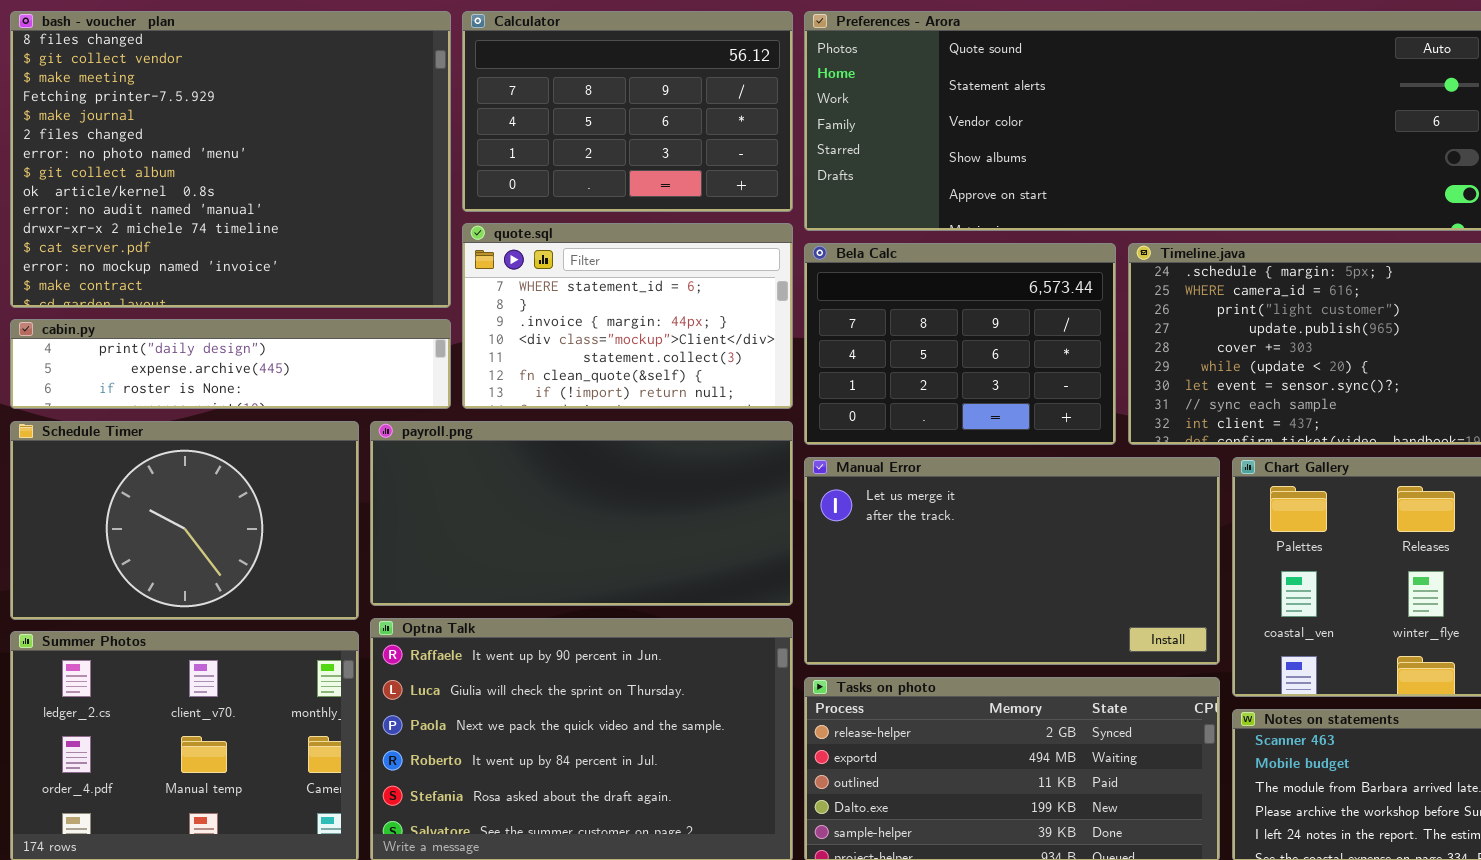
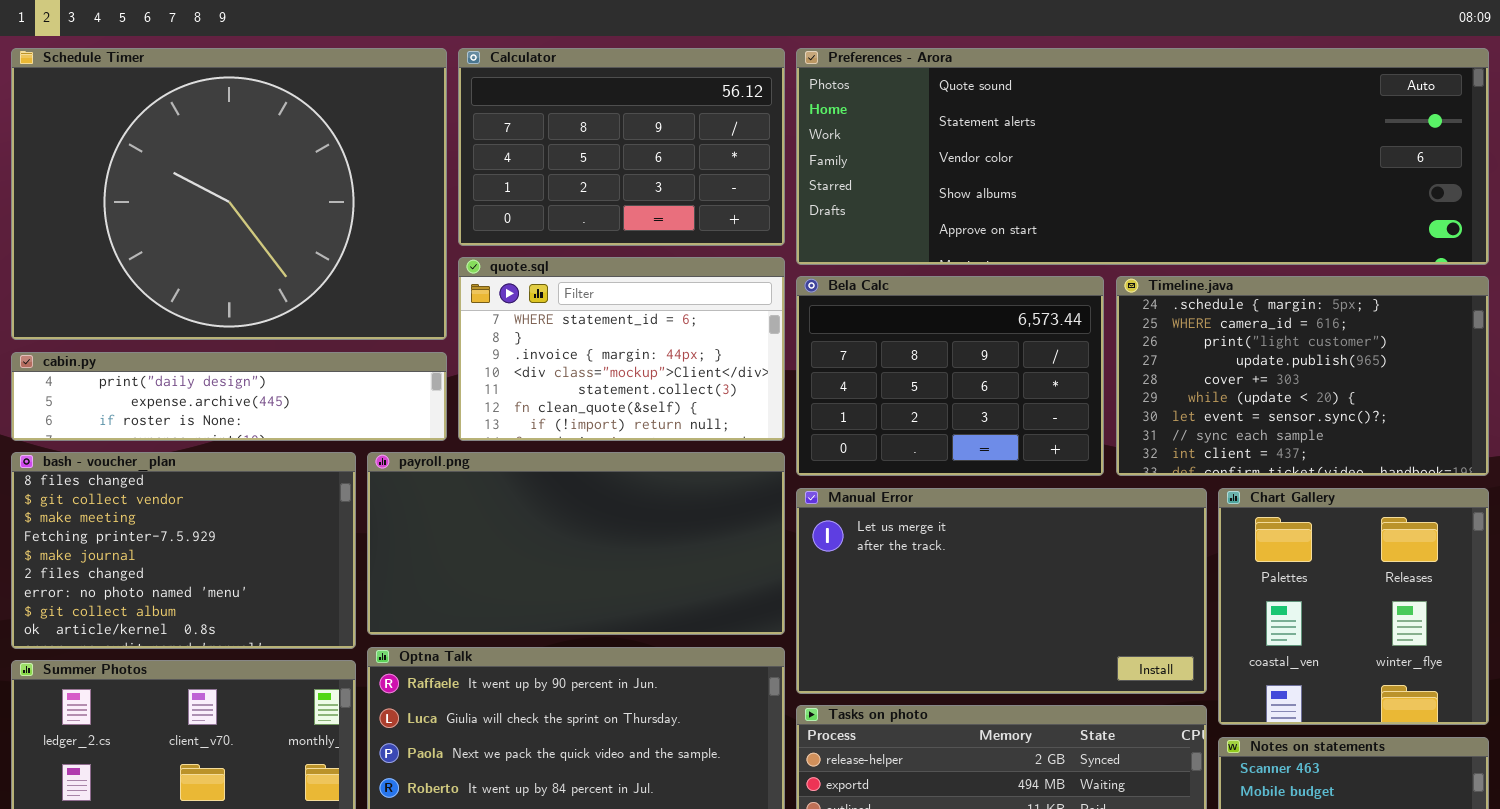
bash - voucher_plan: [10,11,451,308] -> [11,452,356,649], moved, resized
Schedule Timer: [10,421,359,620] -> [11,48,447,340], moved, resized

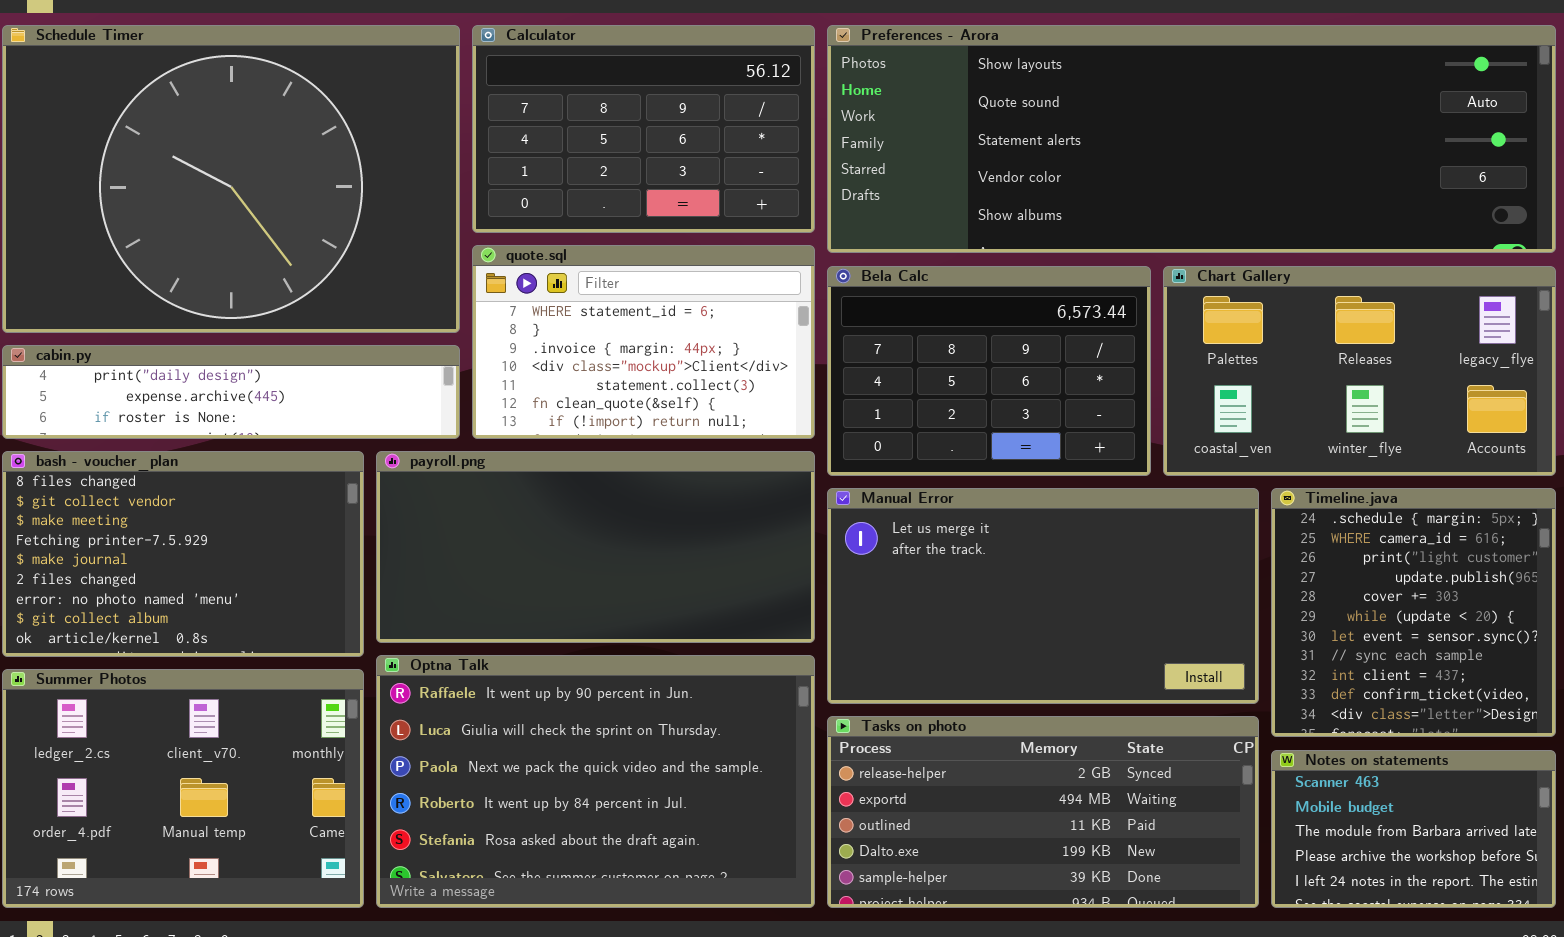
Preferences - Arora: [796,48,1489,265] -> [827,25,1556,253], scrolled up 1 row
Timeline.java: [1116,276,1489,476] -> [1271,488,1556,737], moved, resized
Chart Gallery: [1218,488,1489,725] -> [1163,266,1556,476], moved, resized

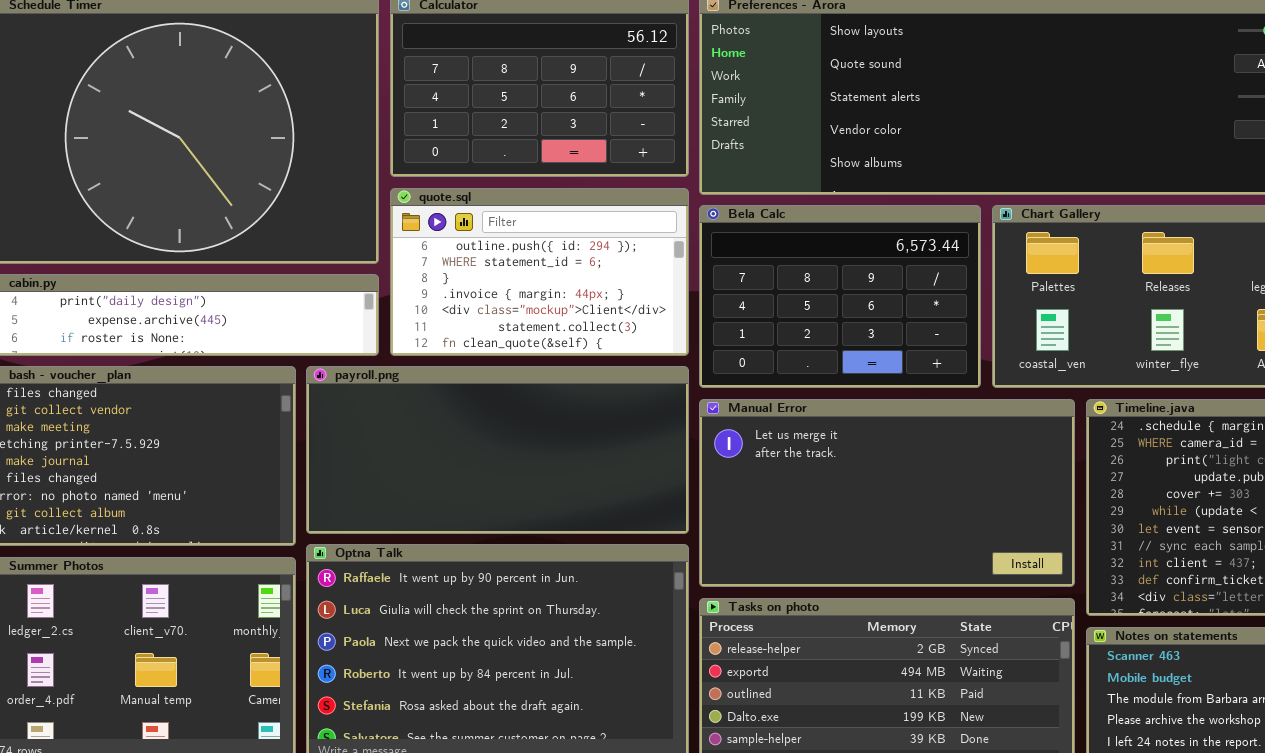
quote.sql: [472,245,815,439] -> [390,188,689,356], scrolled up 1 row

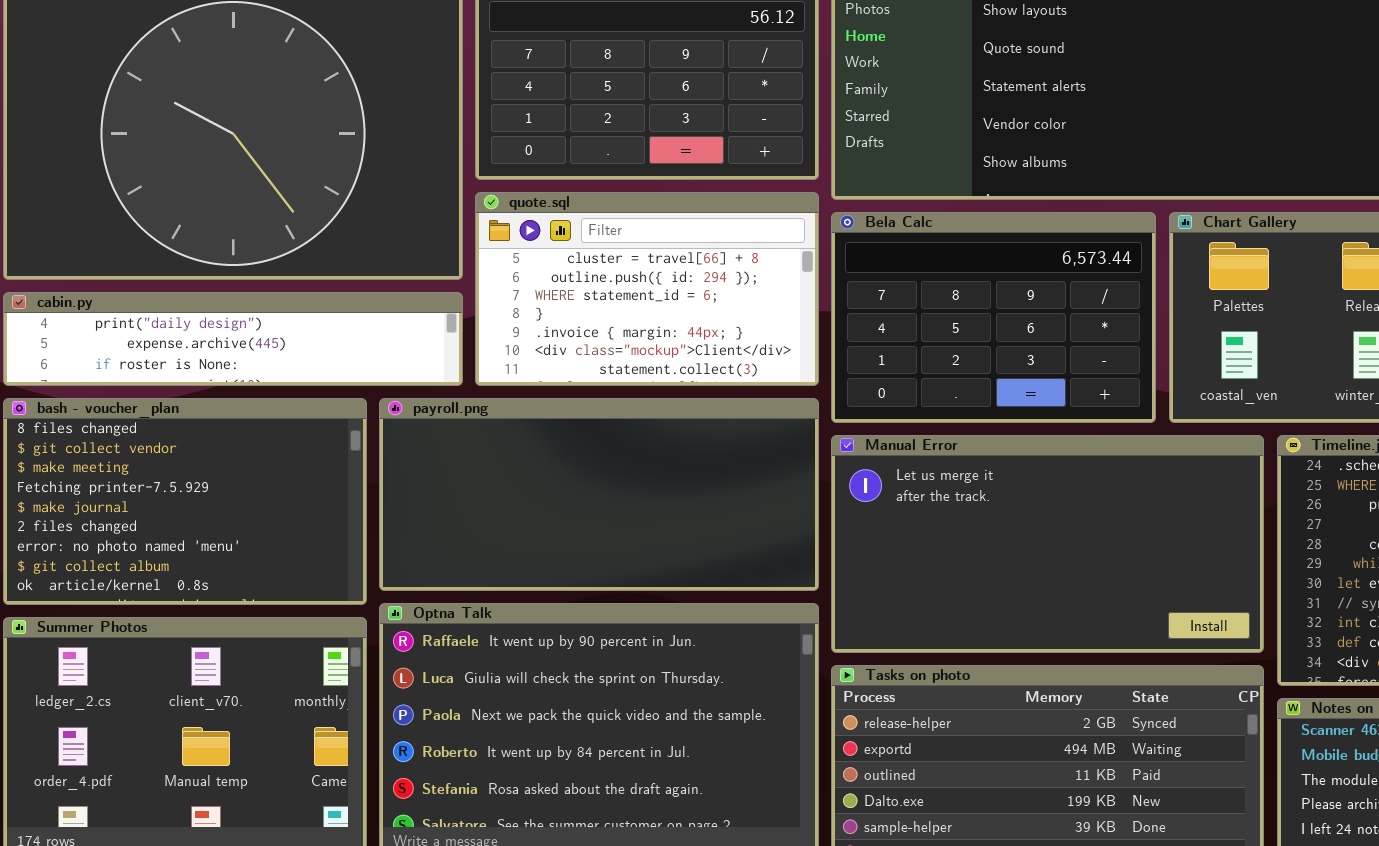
quote.sql: [390,188,689,356] -> [475,192,819,386], scrolled up 1 row

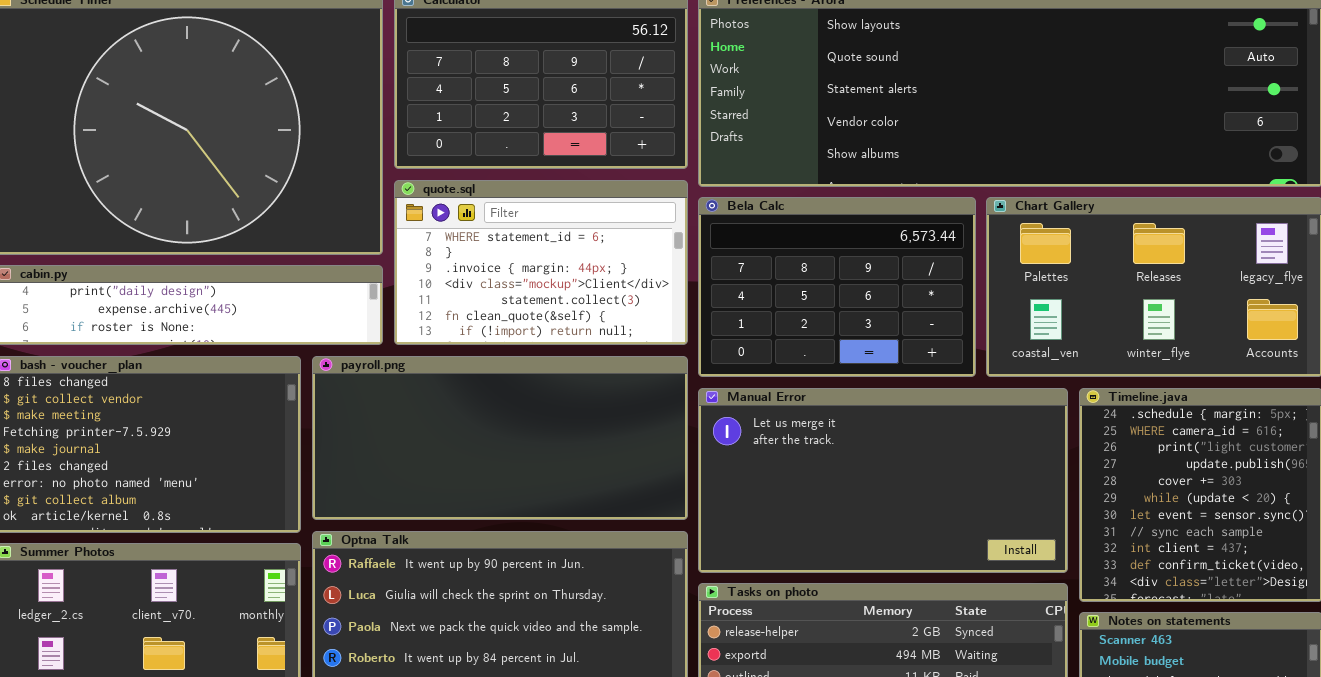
quote.sql: [475,192,819,386] -> [394,180,688,345], scrolled down 2 rows

